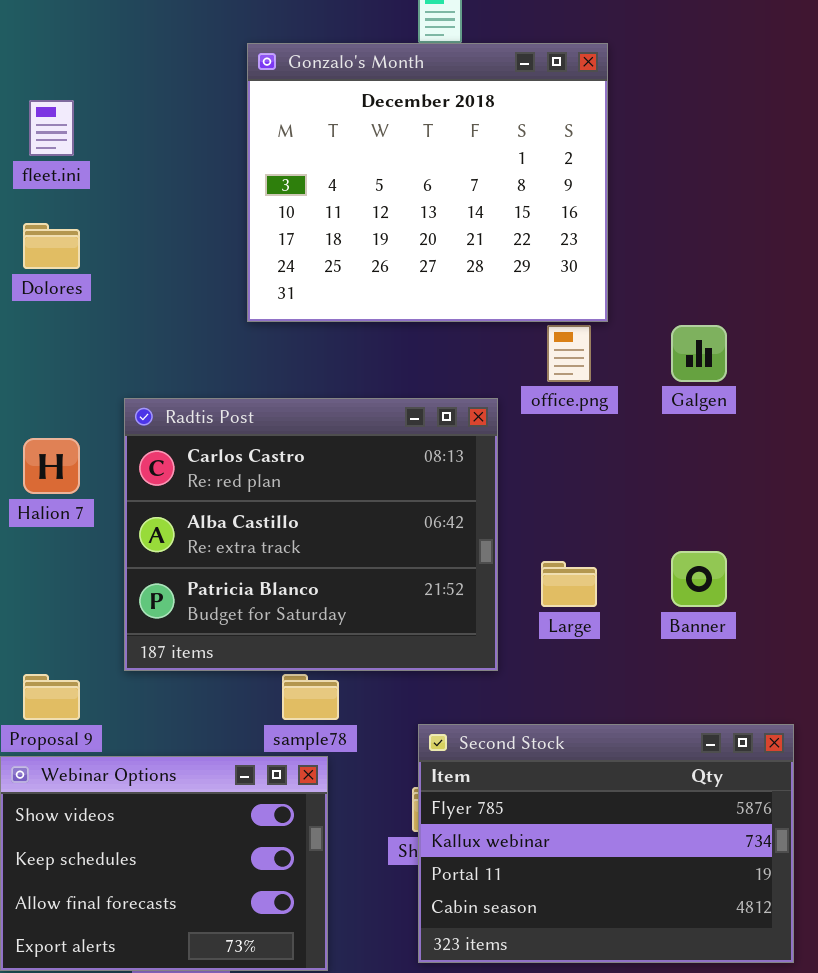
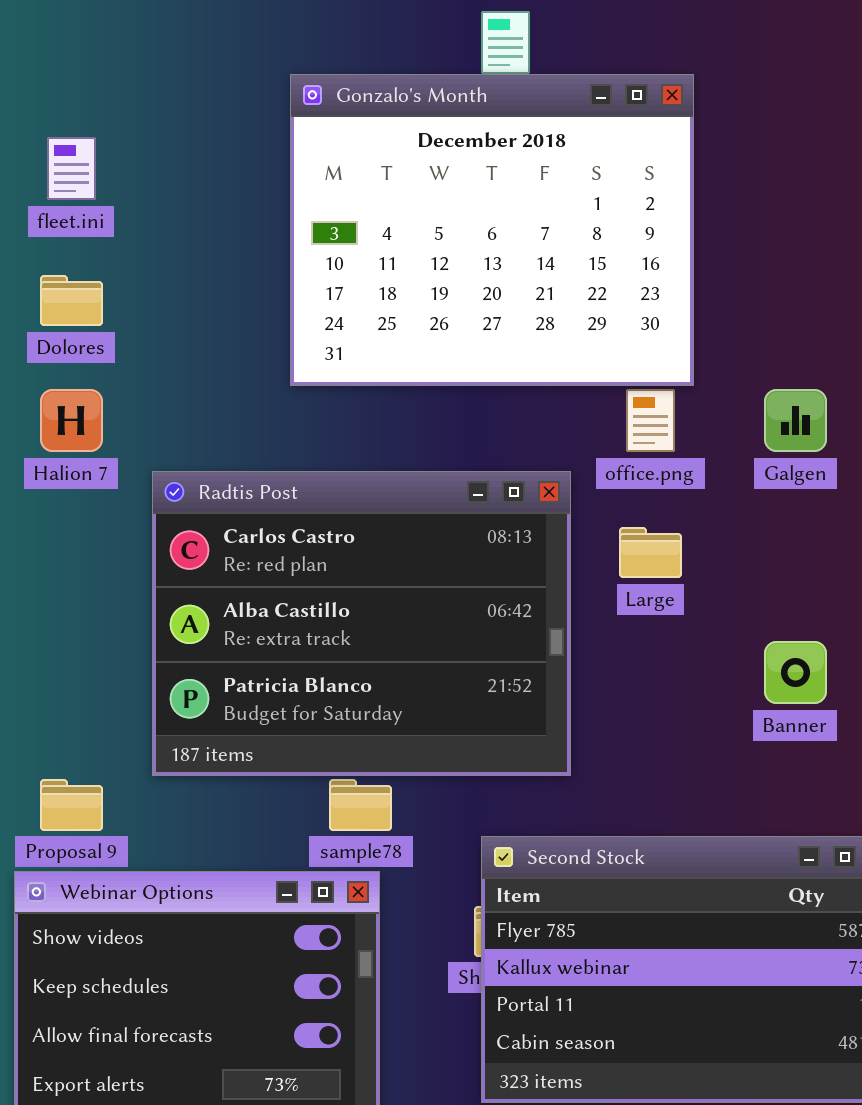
Halion 7: [23,438,80,494] -> [40,389,103,452], moved
Large: [541,561,597,607] -> [619,527,682,578], moved

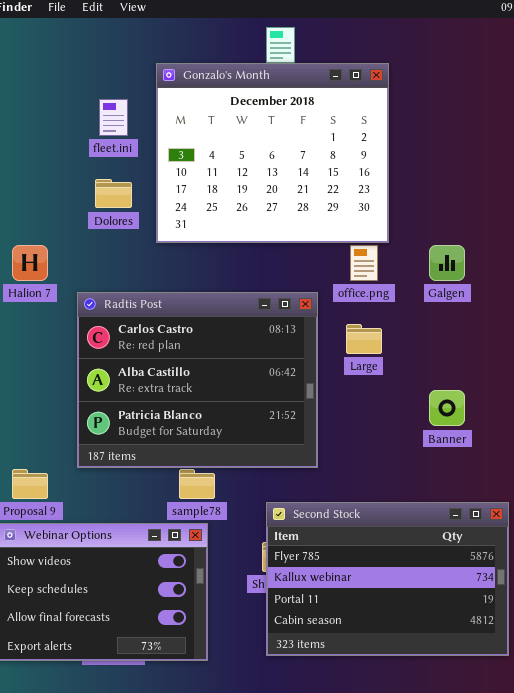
fleet.ini: [47,137,96,200] -> [99,99,128,136], moved
Dolores: [40,275,103,326] -> [95,179,132,208], moved

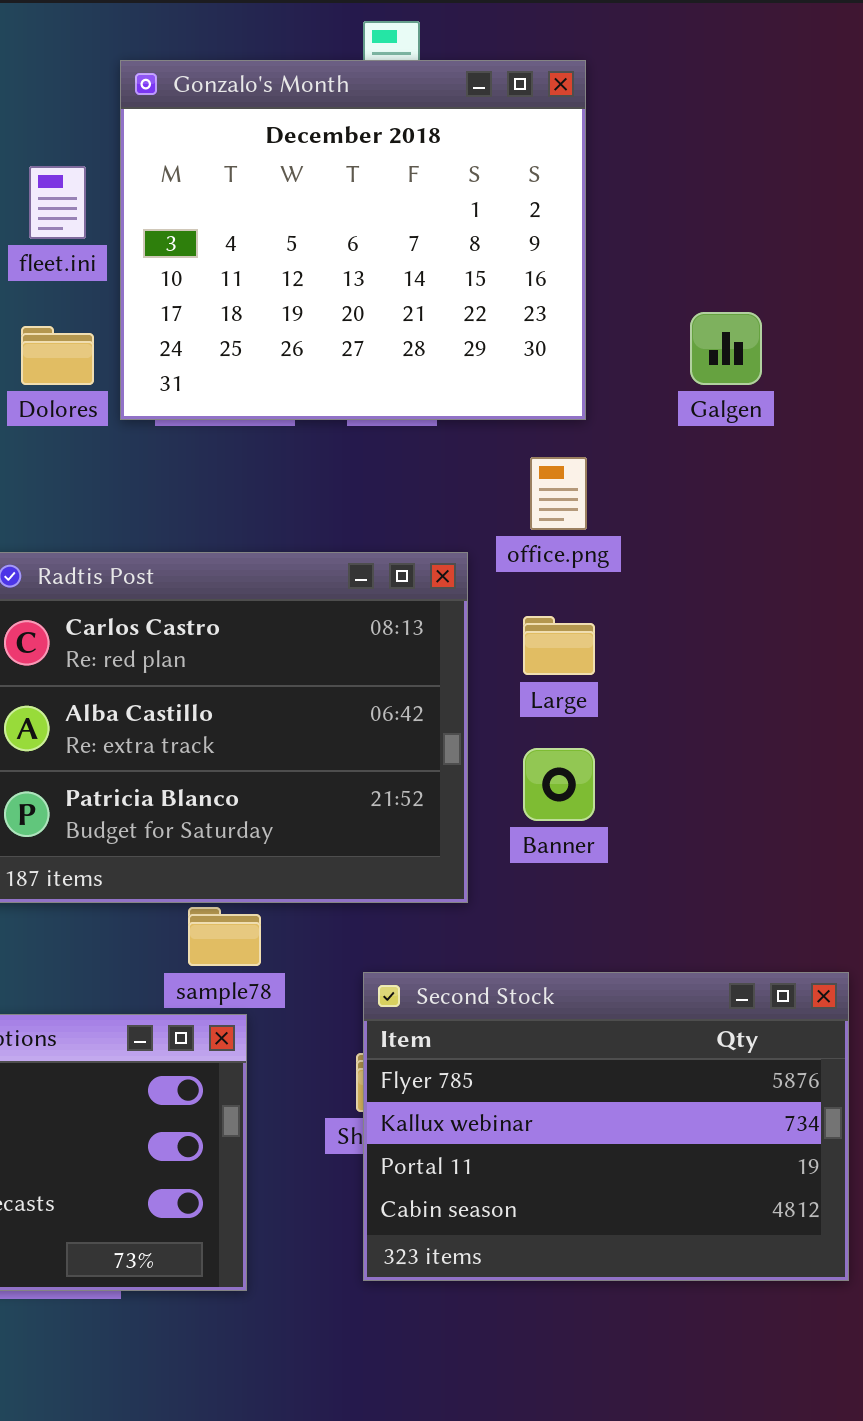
Gonzalo's Month: [156,63,389,243] -> [120,60,586,420], moved
Galgen: [429,245,465,281] -> [690,312,762,385], moved
Banner: [429,390,465,426] -> [523,748,595,821], moved

